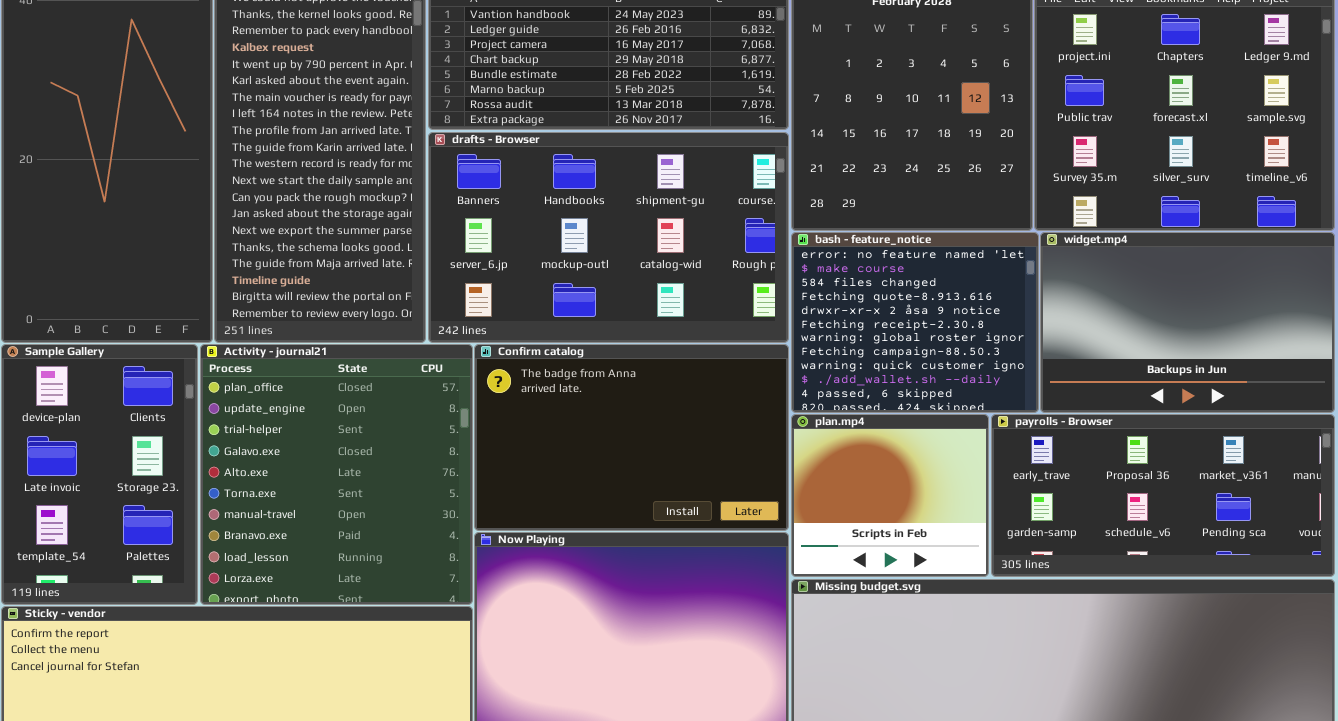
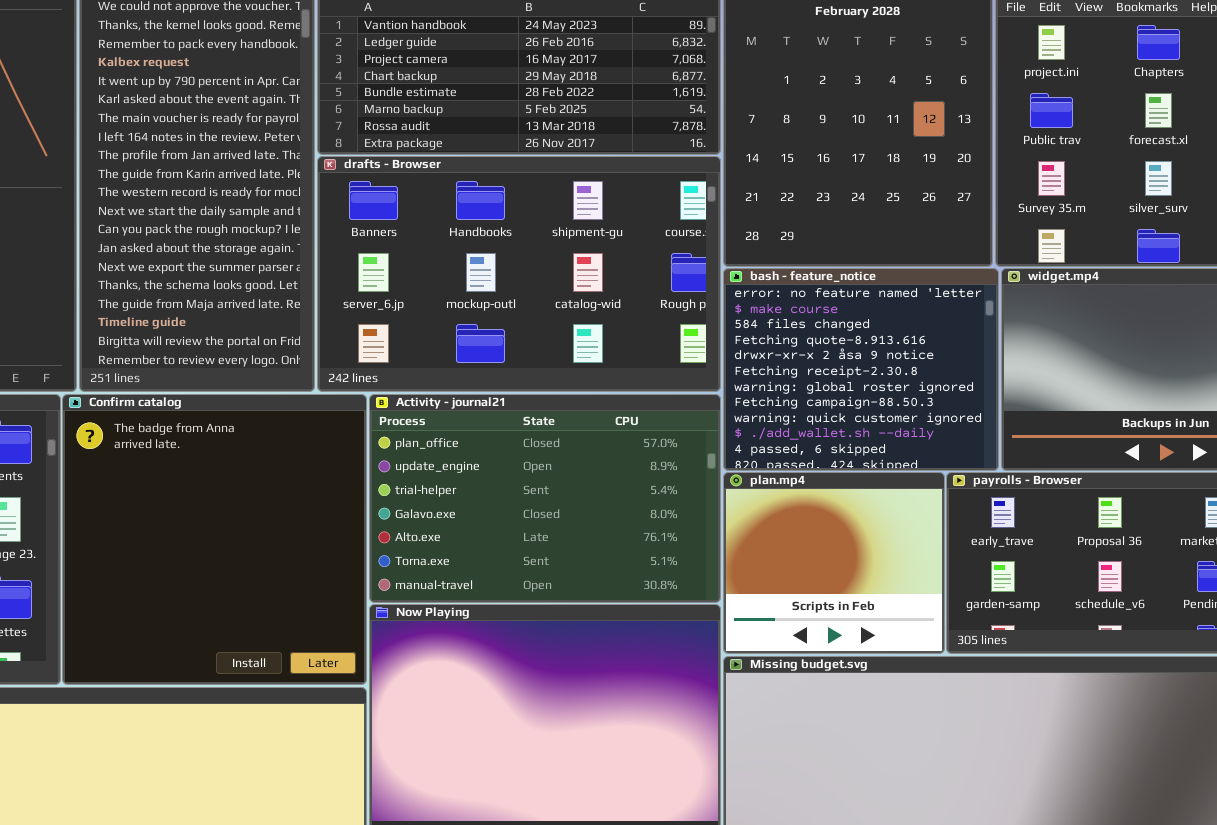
Activity - journal21: [200,344,473,605] -> [369,394,721,603], moved, resized
Confirm catalog: [474,344,789,531] -> [62,394,367,685], moved, resized

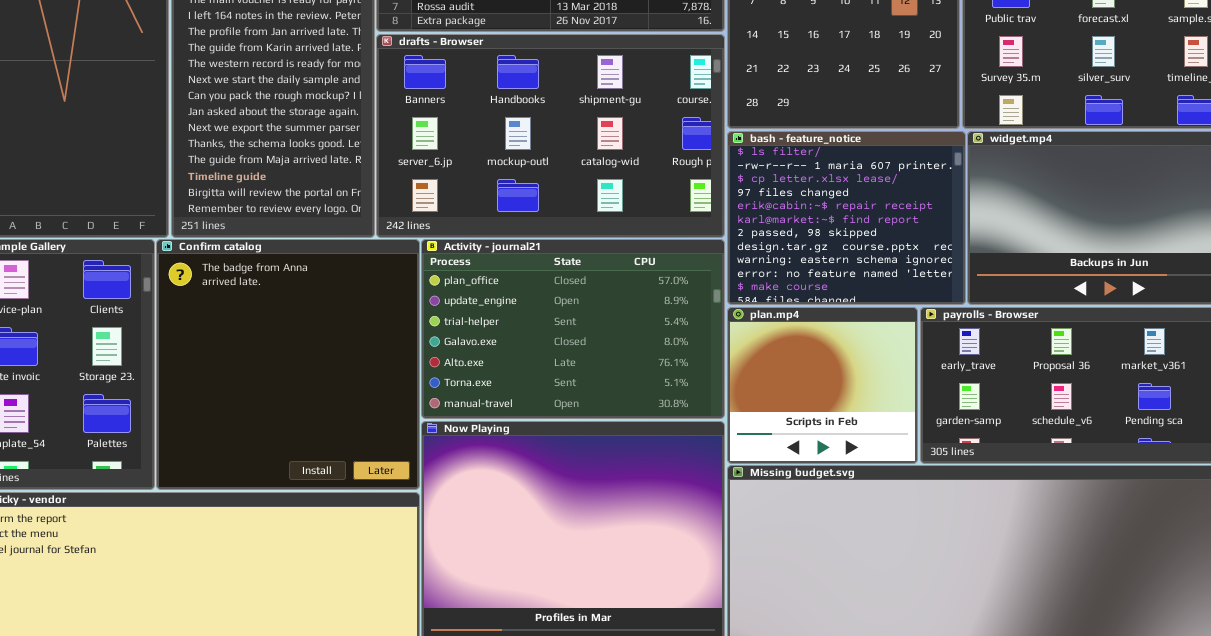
bash - feature_notice: [723,268,999,471] -> [727,131,966,305], scrolled up 9 rows

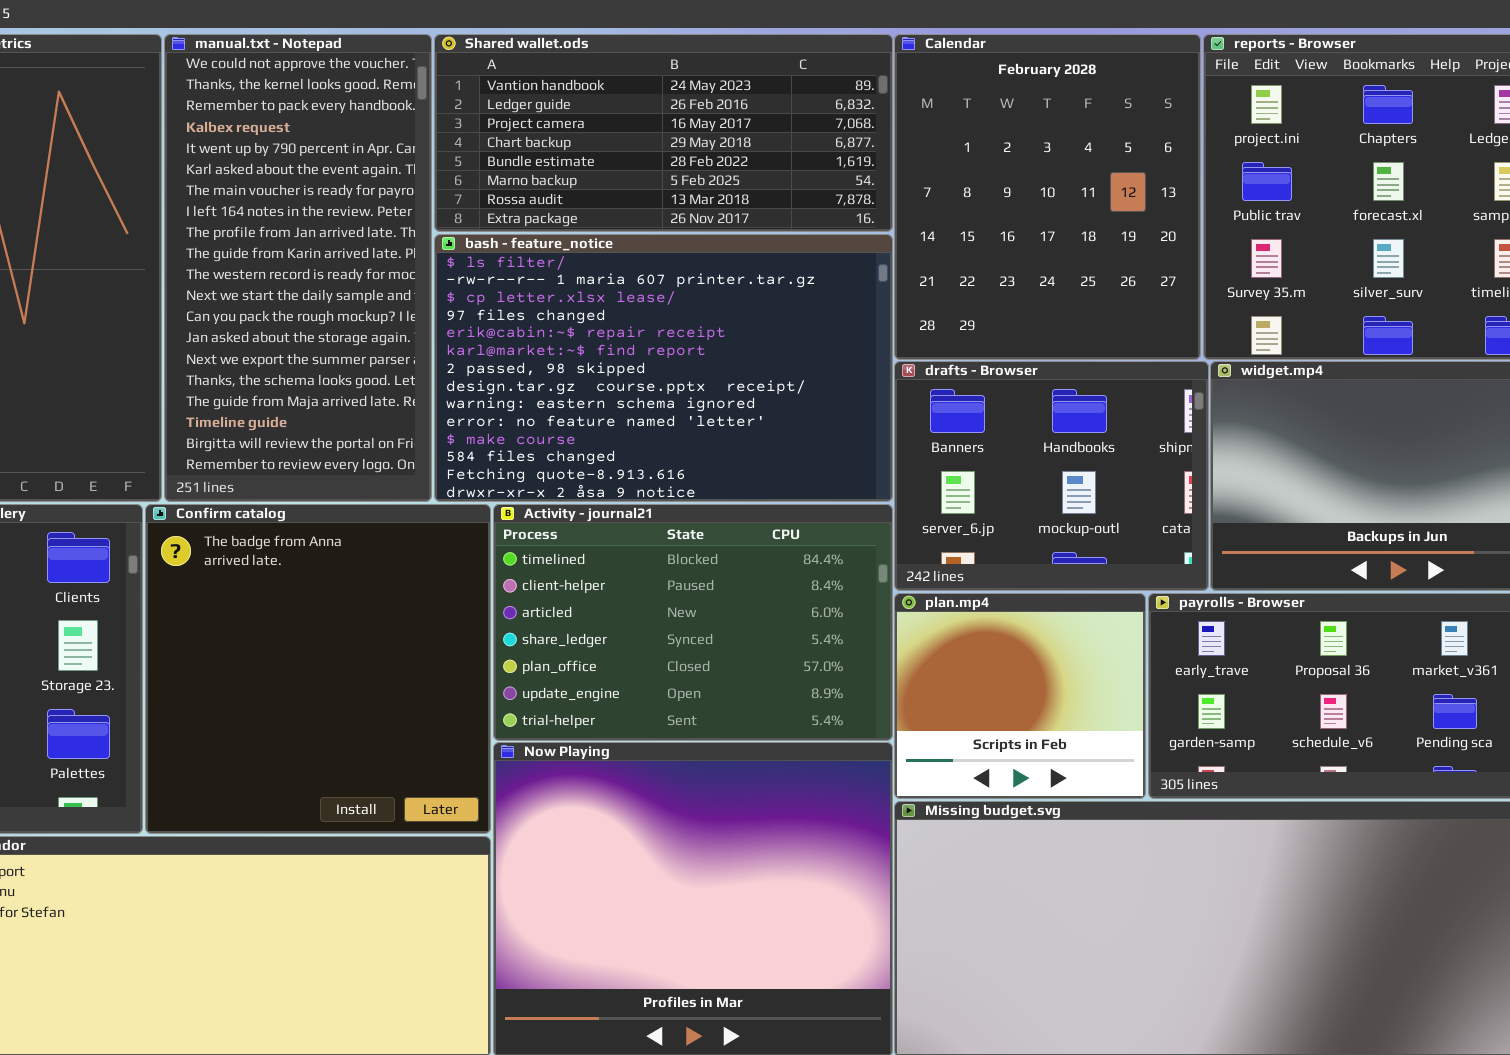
drafts - Browser: [376,34,725,238] -> [894,361,1209,591], moved, resized
bash - feature_notice: [727,131,966,305] -> [434,234,893,502], moved, resized
Activity - journal21: [421,239,725,419] -> [493,504,893,741], scrolled up 4 rows

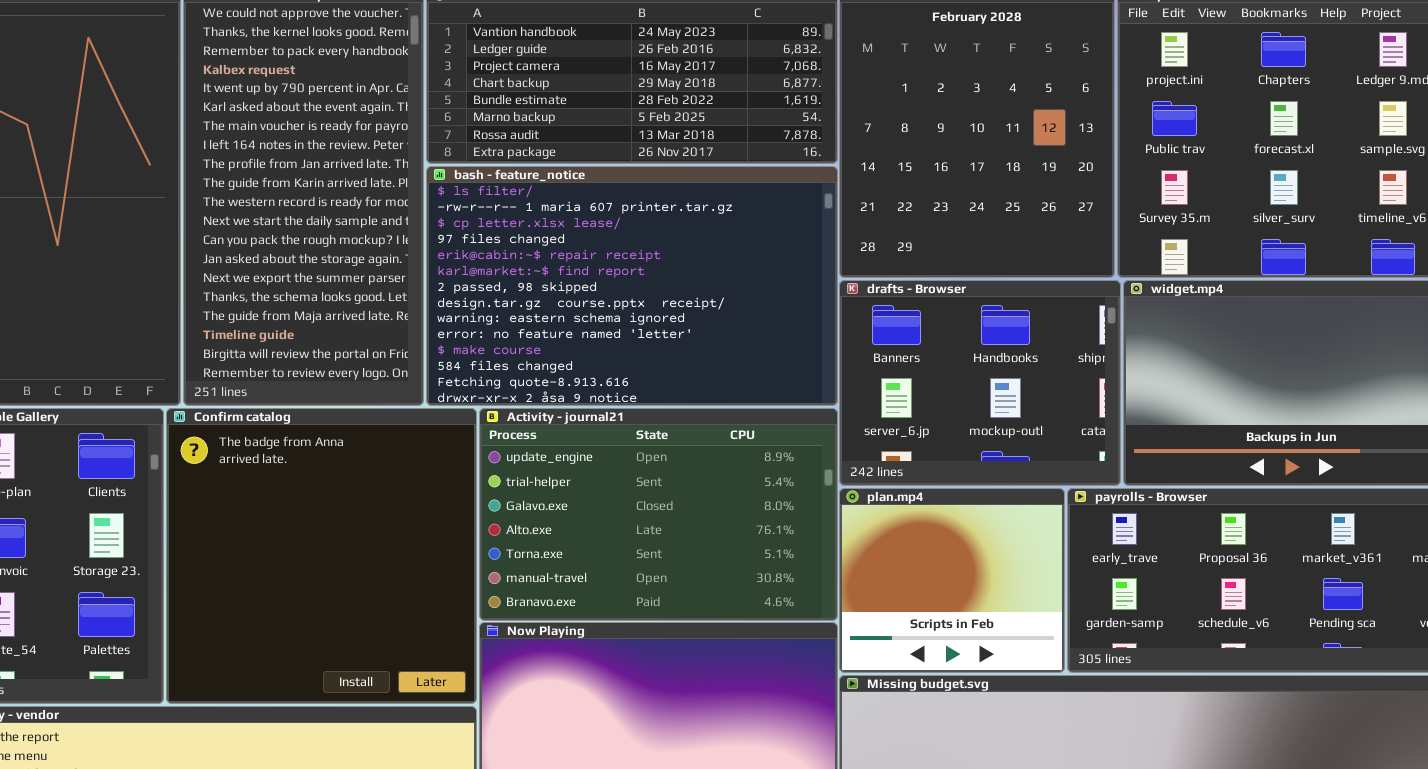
Activity - journal21: [493,504,893,741] -> [479,408,838,621], scrolled down 5 rows

